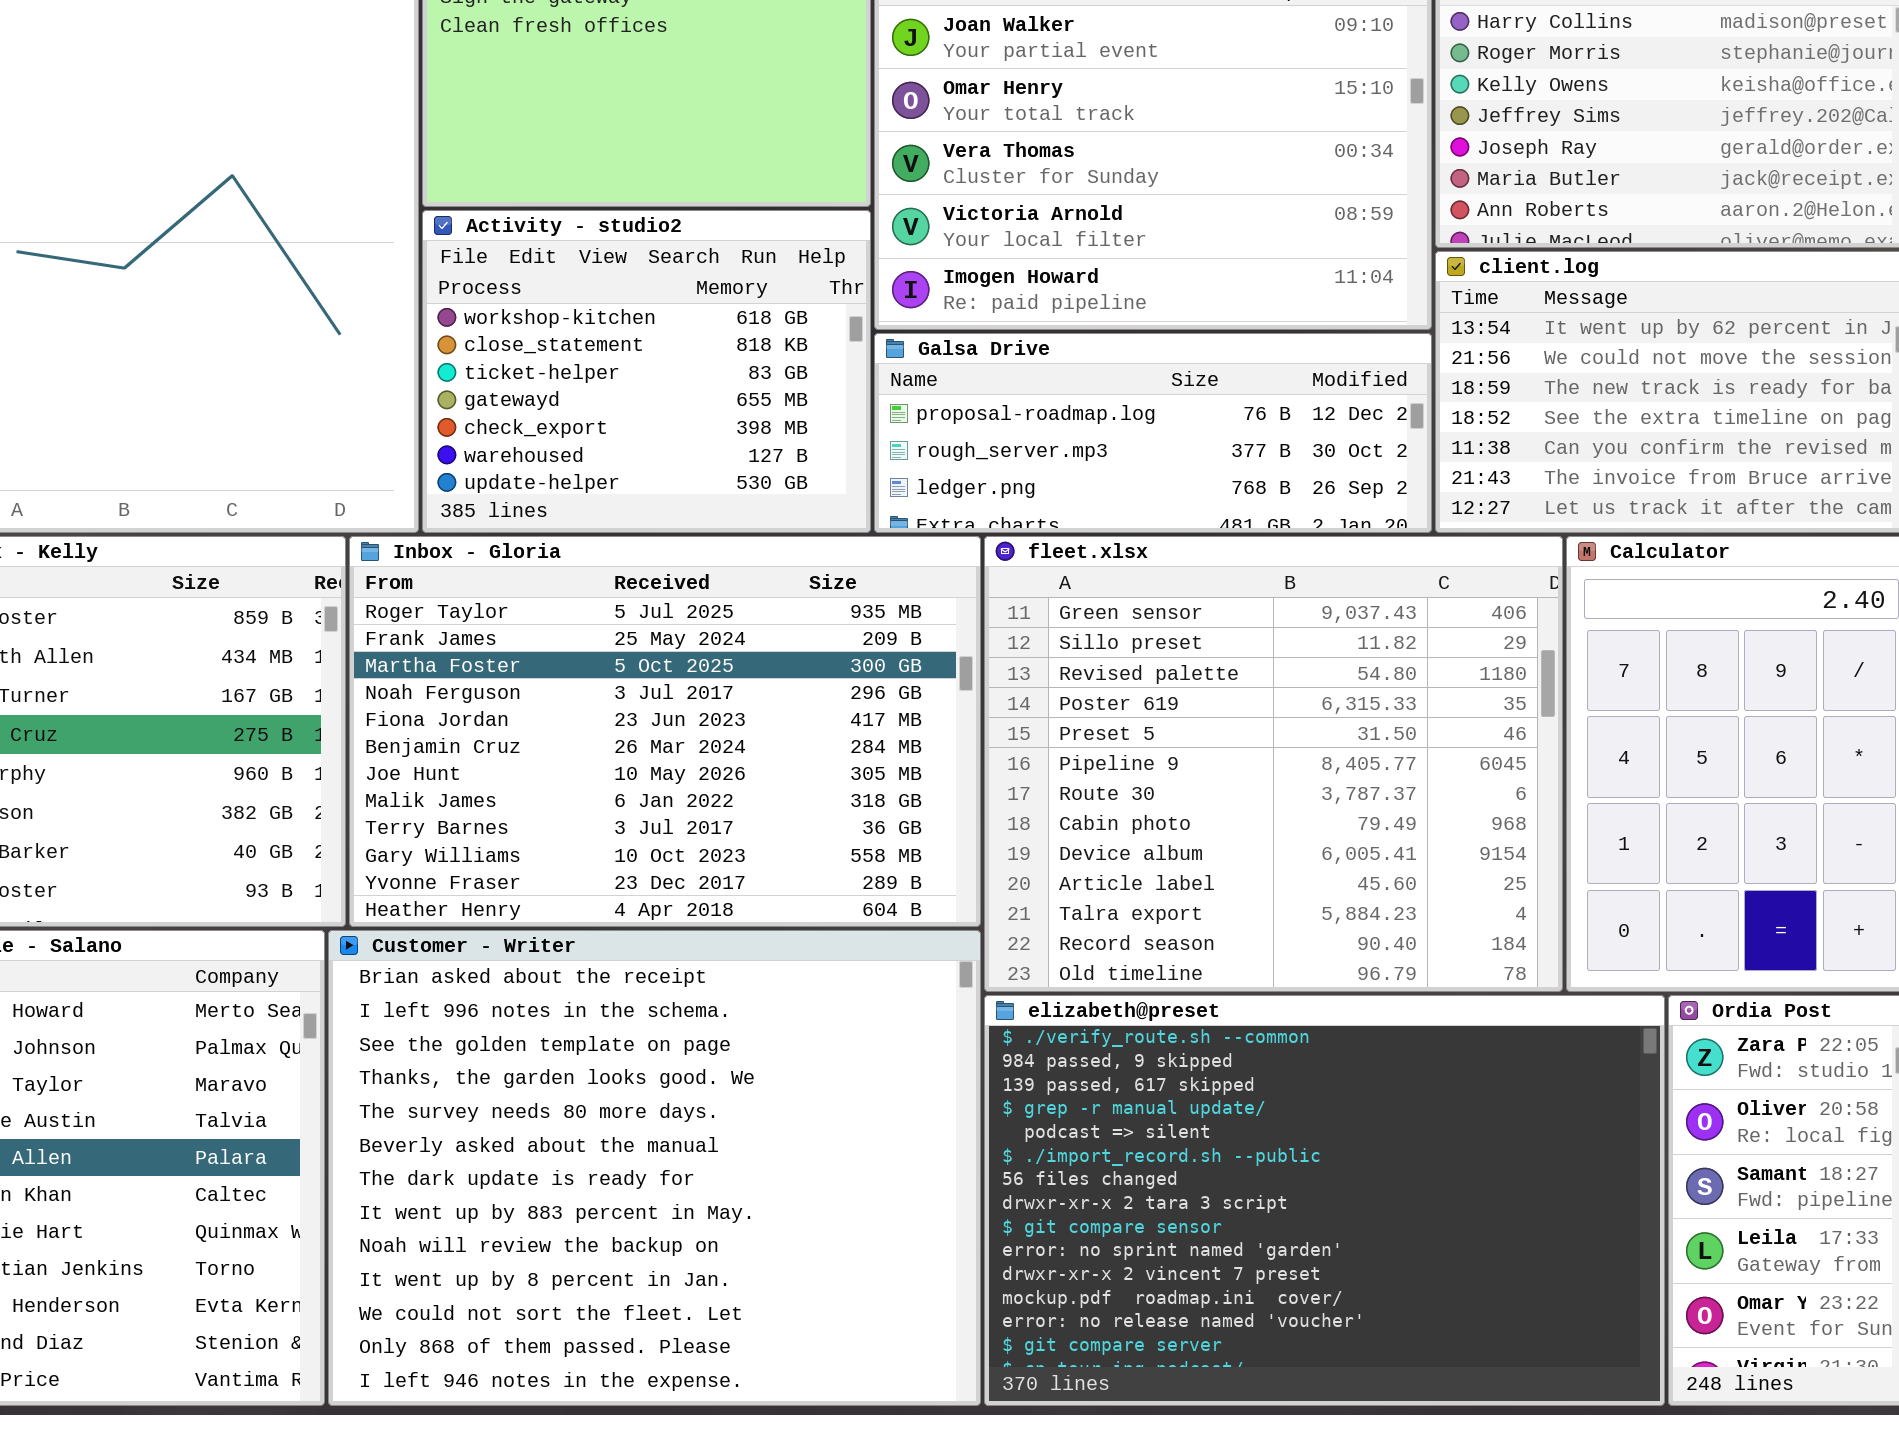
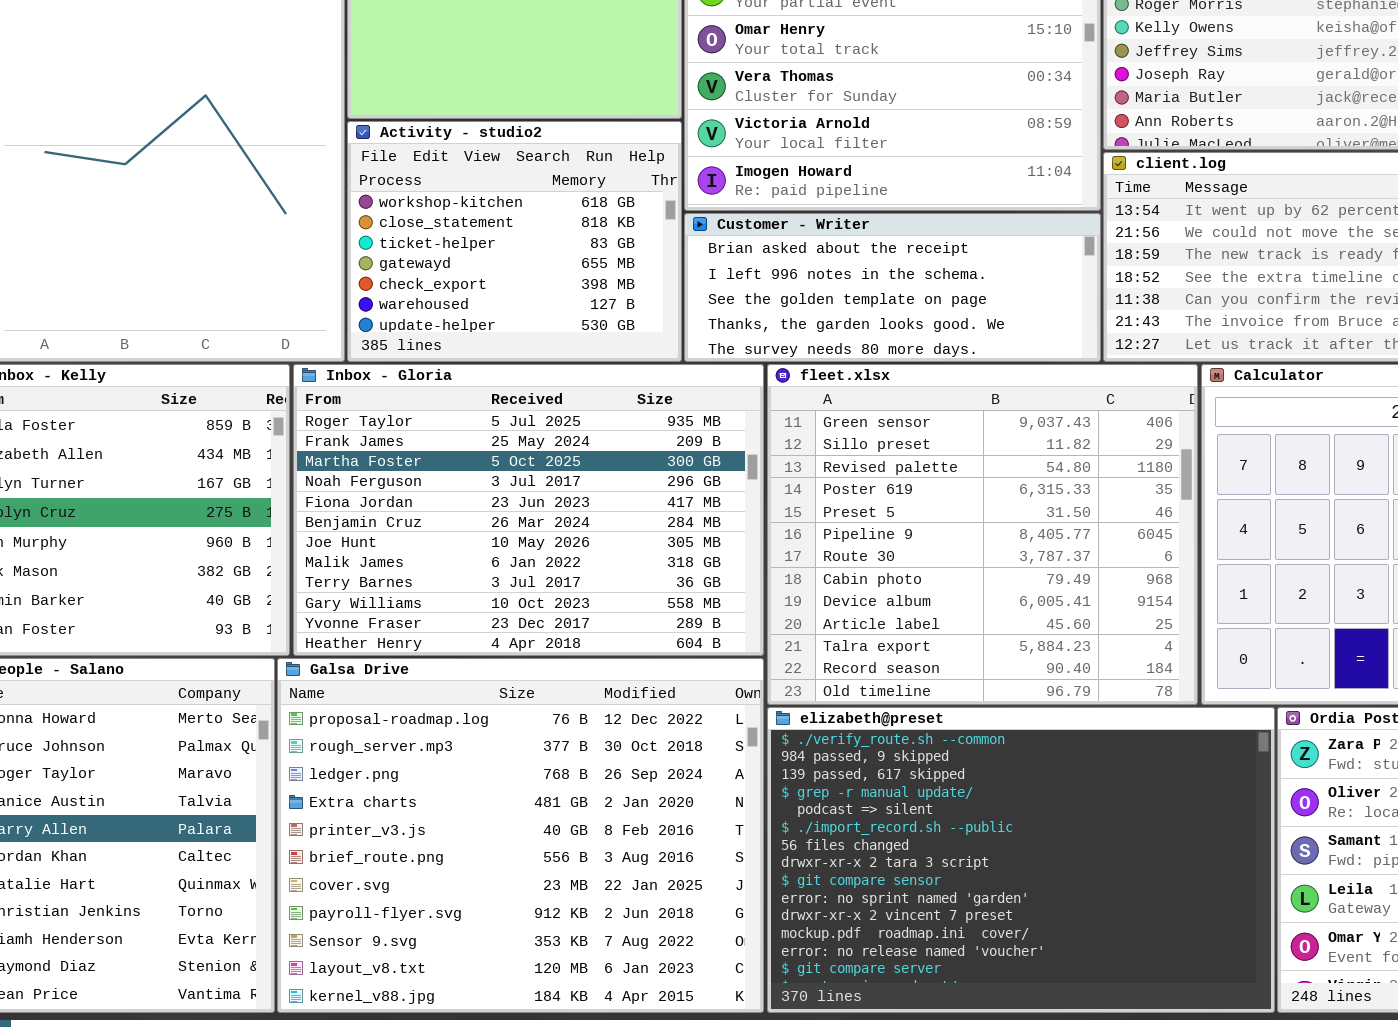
Galsa Drive: [874,333,1432,533] -> [277,658,764,1013], moved, resized
Customer - Writer: [328,930,981,1406] -> [684,213,1101,362], moved, resized

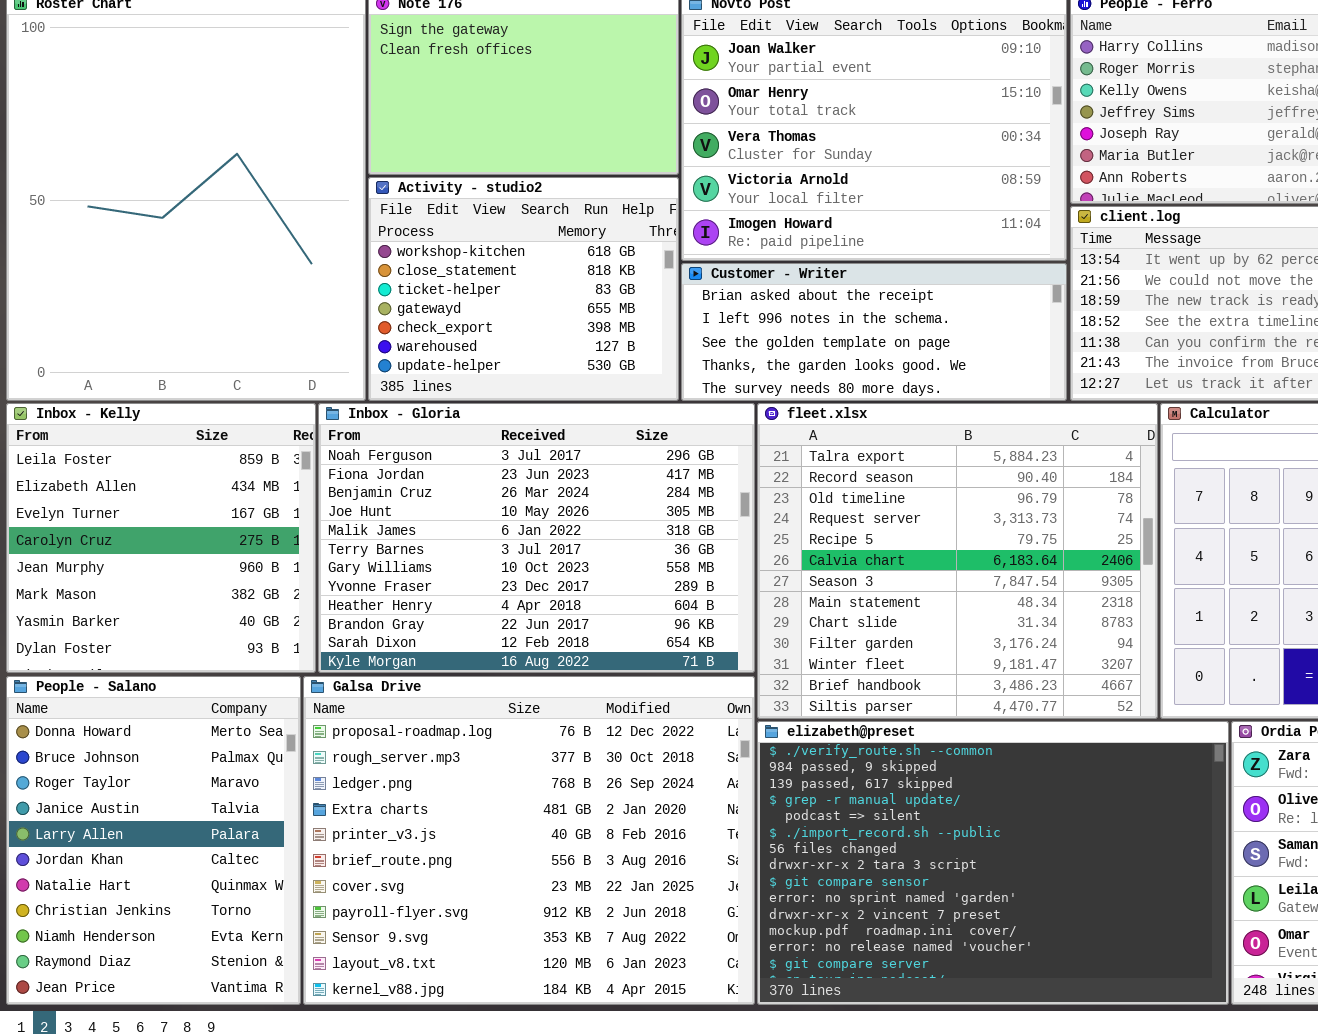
Inbox - Gloria: [293,364,764,656] -> [318,403,755,673], scrolled down 3 rows
fleet.xlsx: [767,364,1198,705] -> [757,403,1158,719], scrolled down 10 rows

